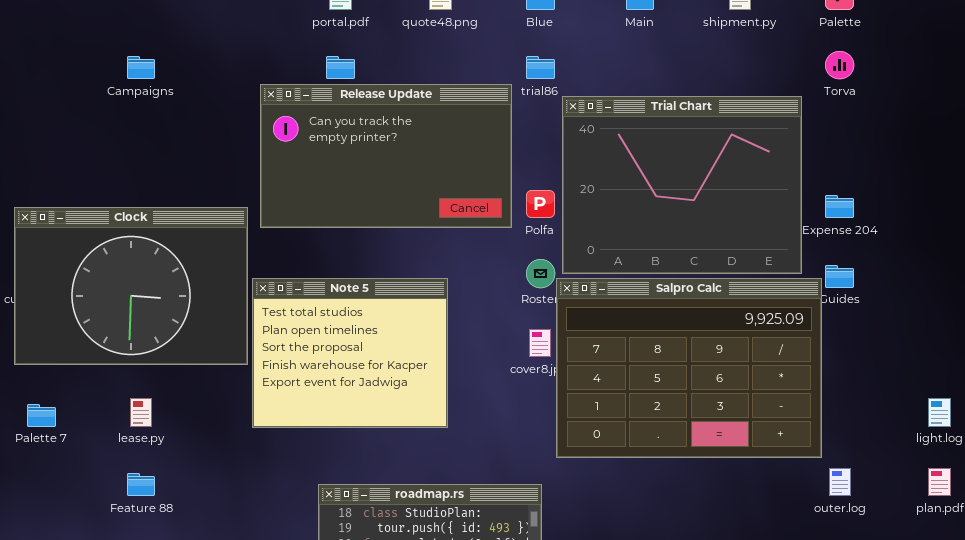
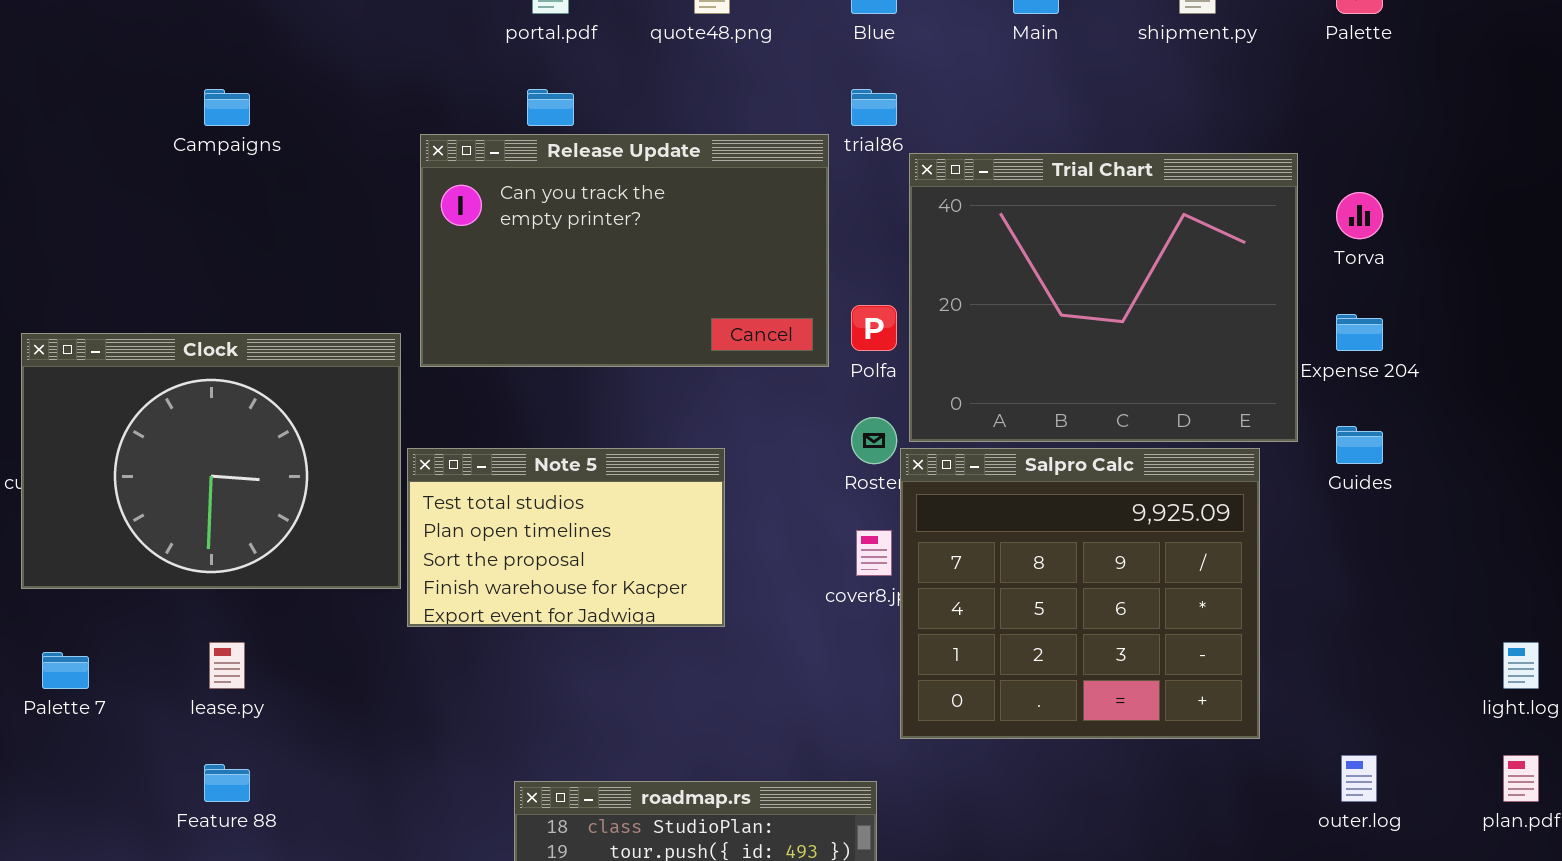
Torva: [825,51,854,79] -> [1336,192,1383,239], moved
Note 5: [252,278,448,428] -> [407,448,725,627], resized
Salpro Calc: [556,278,822,458] -> [900,448,1260,739], resized

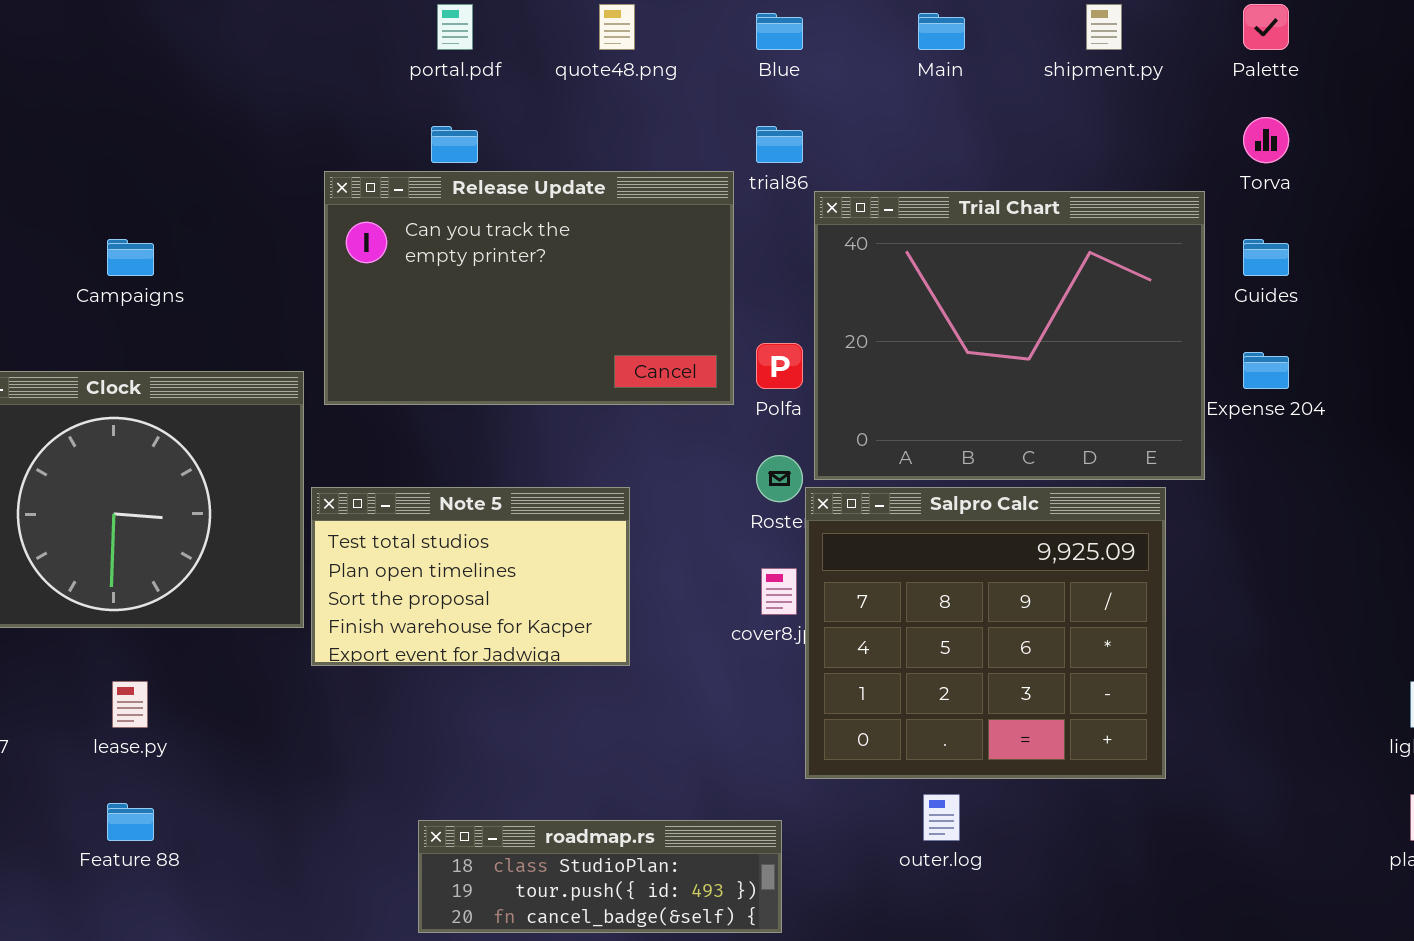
Campaigns: [204,89,250,126] -> [107,239,154,276], moved
Torva: [1336,192,1383,239] -> [1243,117,1289,163], moved
Guides: [1336,426,1383,464] -> [1243,239,1289,276], moved
outer.log: [1341,755,1377,802] -> [923,794,960,841], moved

